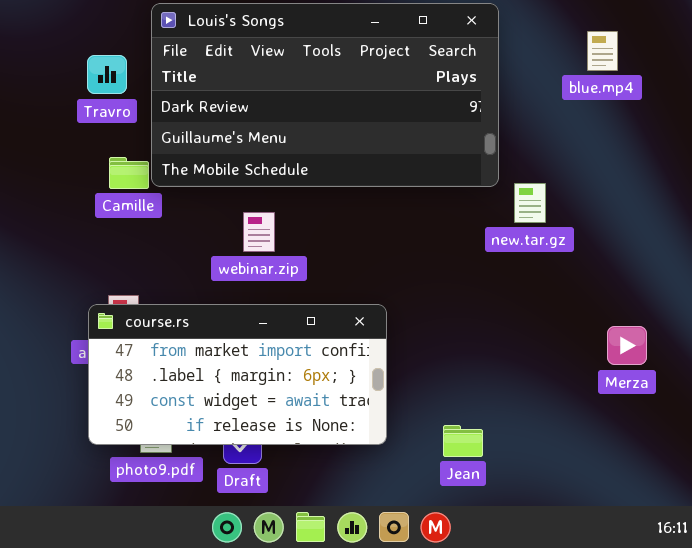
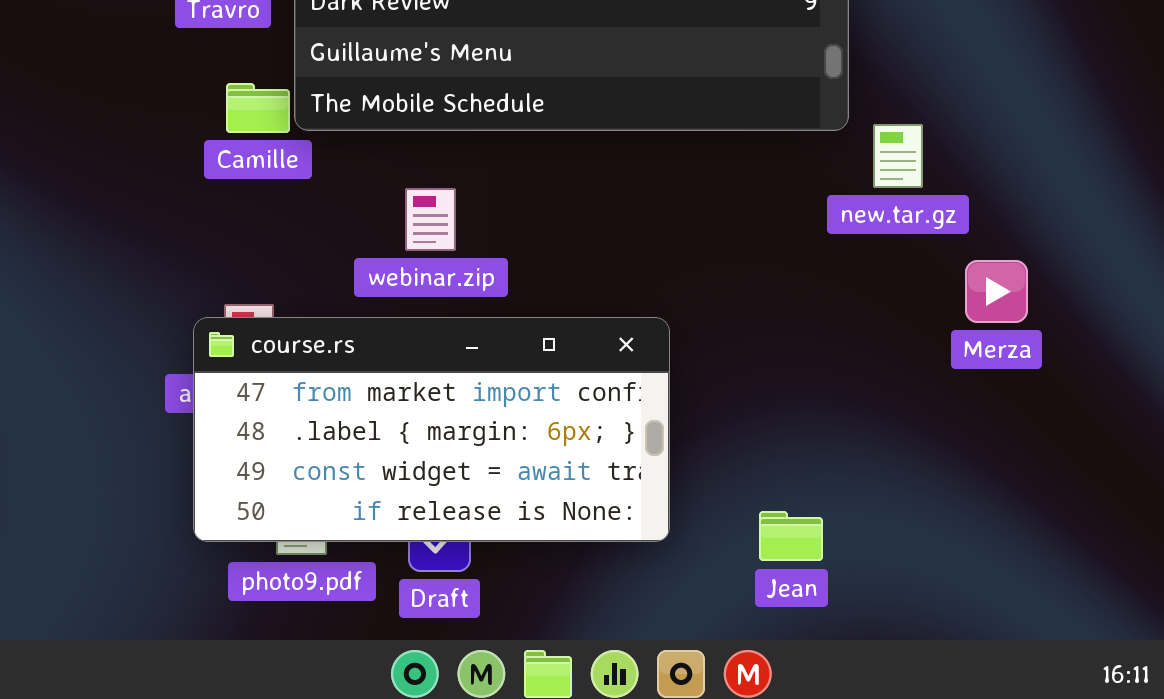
webinar.zip: [243,212,275,252] -> [405,188,456,251], moved
Merza: [607,326,647,365] -> [965,260,1028,323], moved

